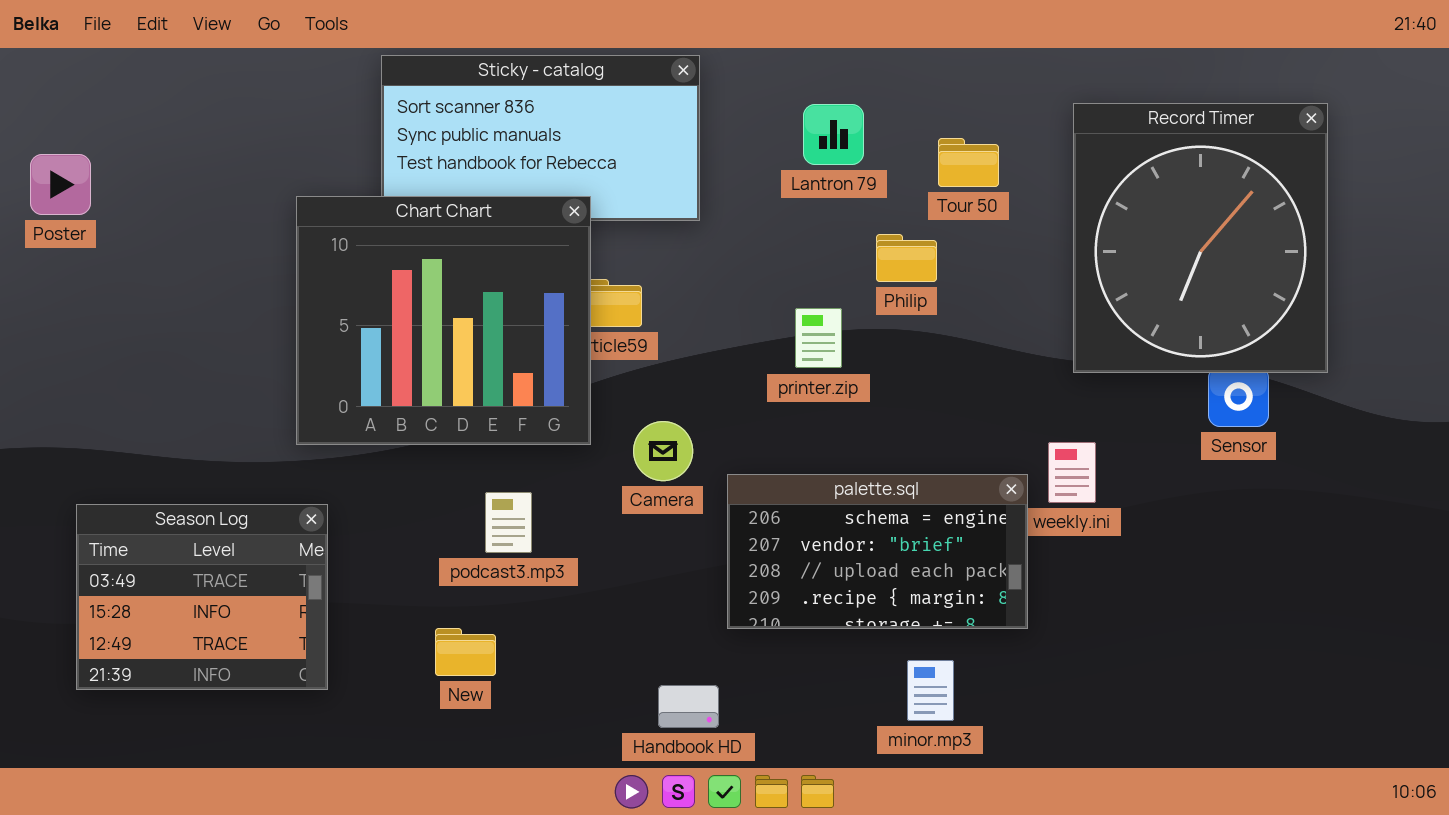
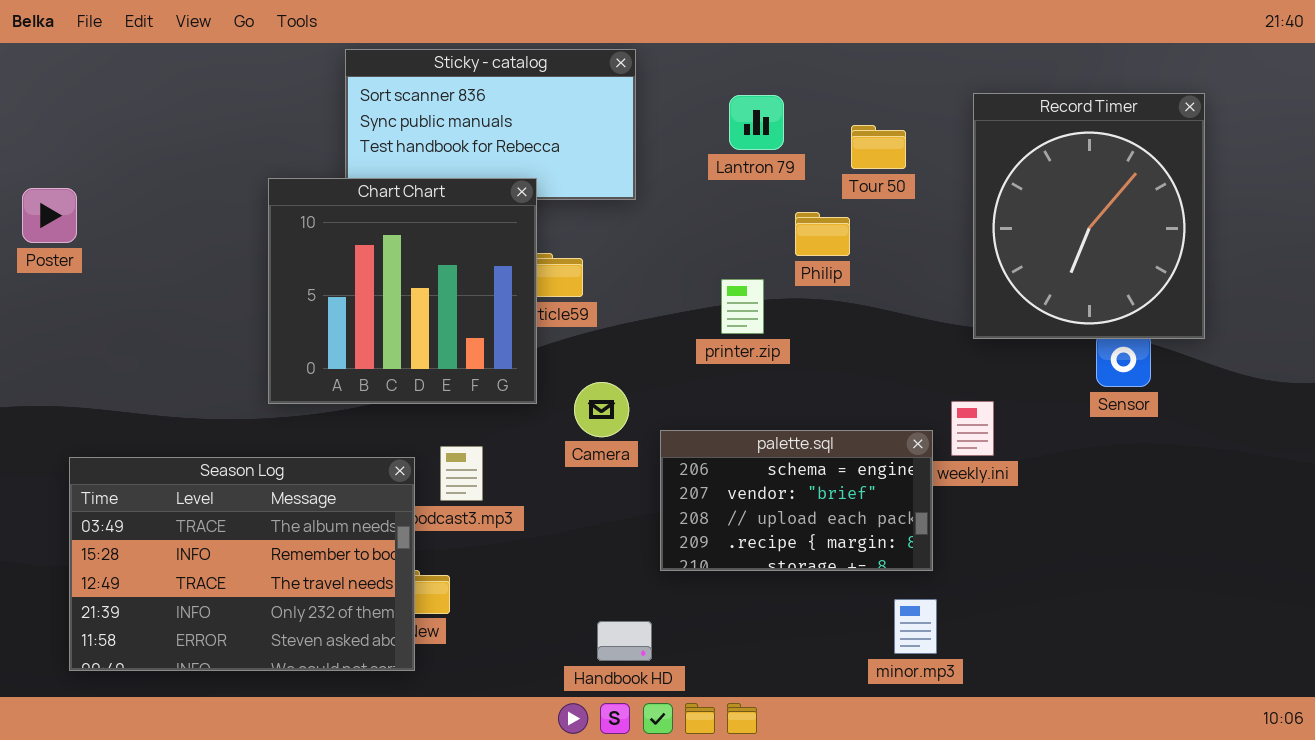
Poster: [30,154,91,215] -> [22,188,77,243], moved
Season Log: [76,504,328,690] -> [69,457,415,671], resized
minor.mp3: [907,660,954,721] -> [894,599,937,654], moved

